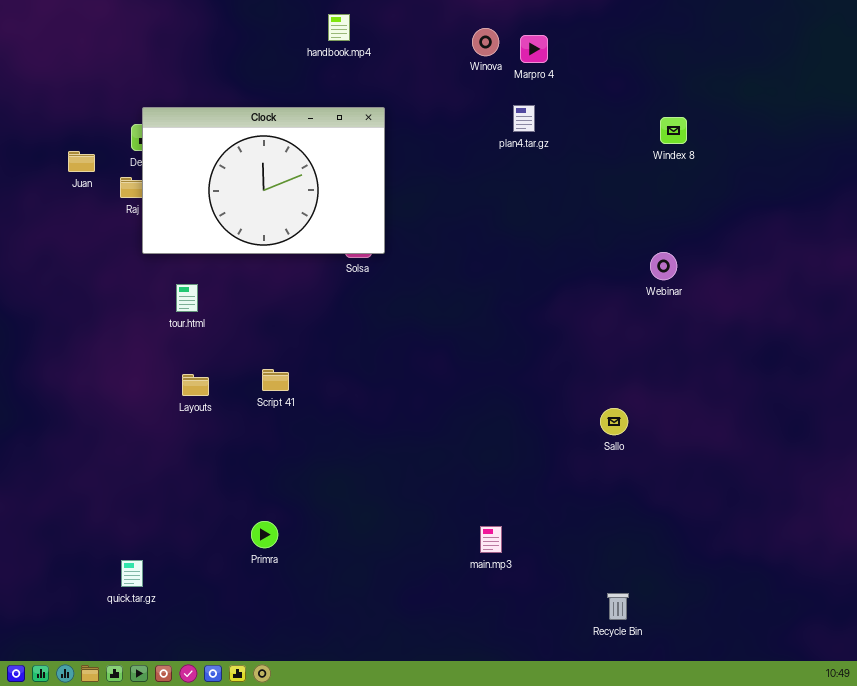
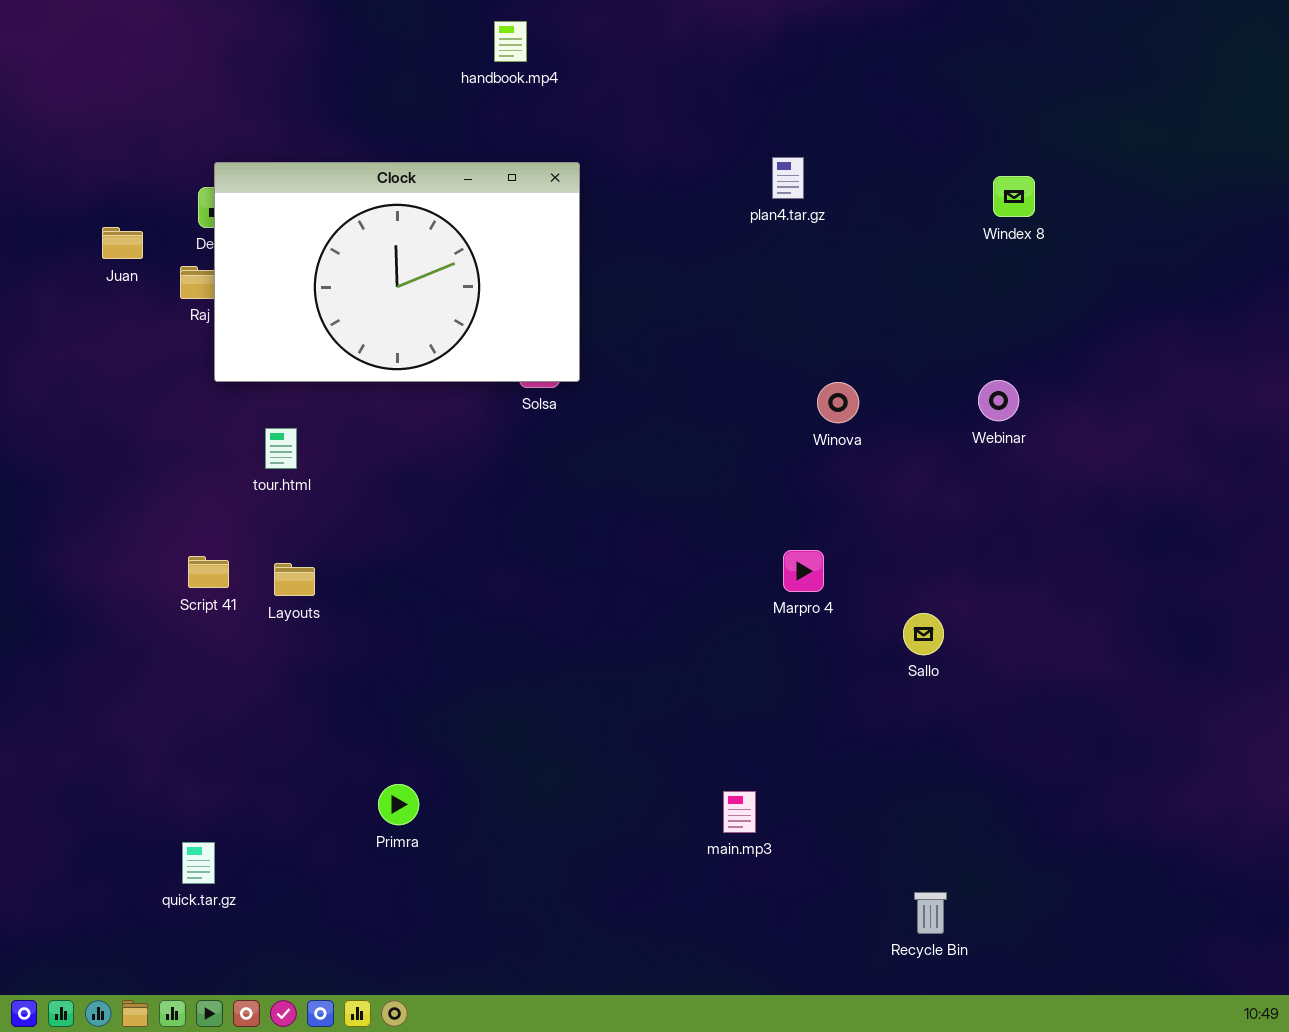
Winova: [472,28,499,56] -> [817,382,859,423], moved
Marpro 4: [520,35,548,63] -> [783,550,824,592], moved
Script 41: [262,369,289,391] -> [188,556,229,588], moved

